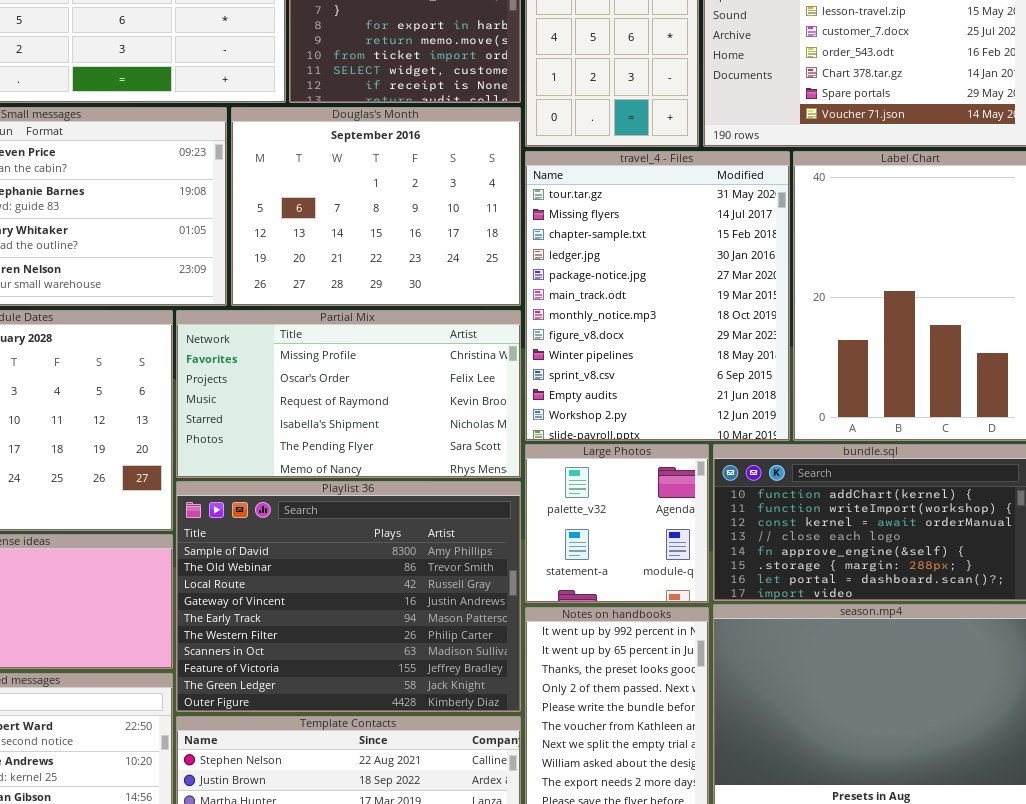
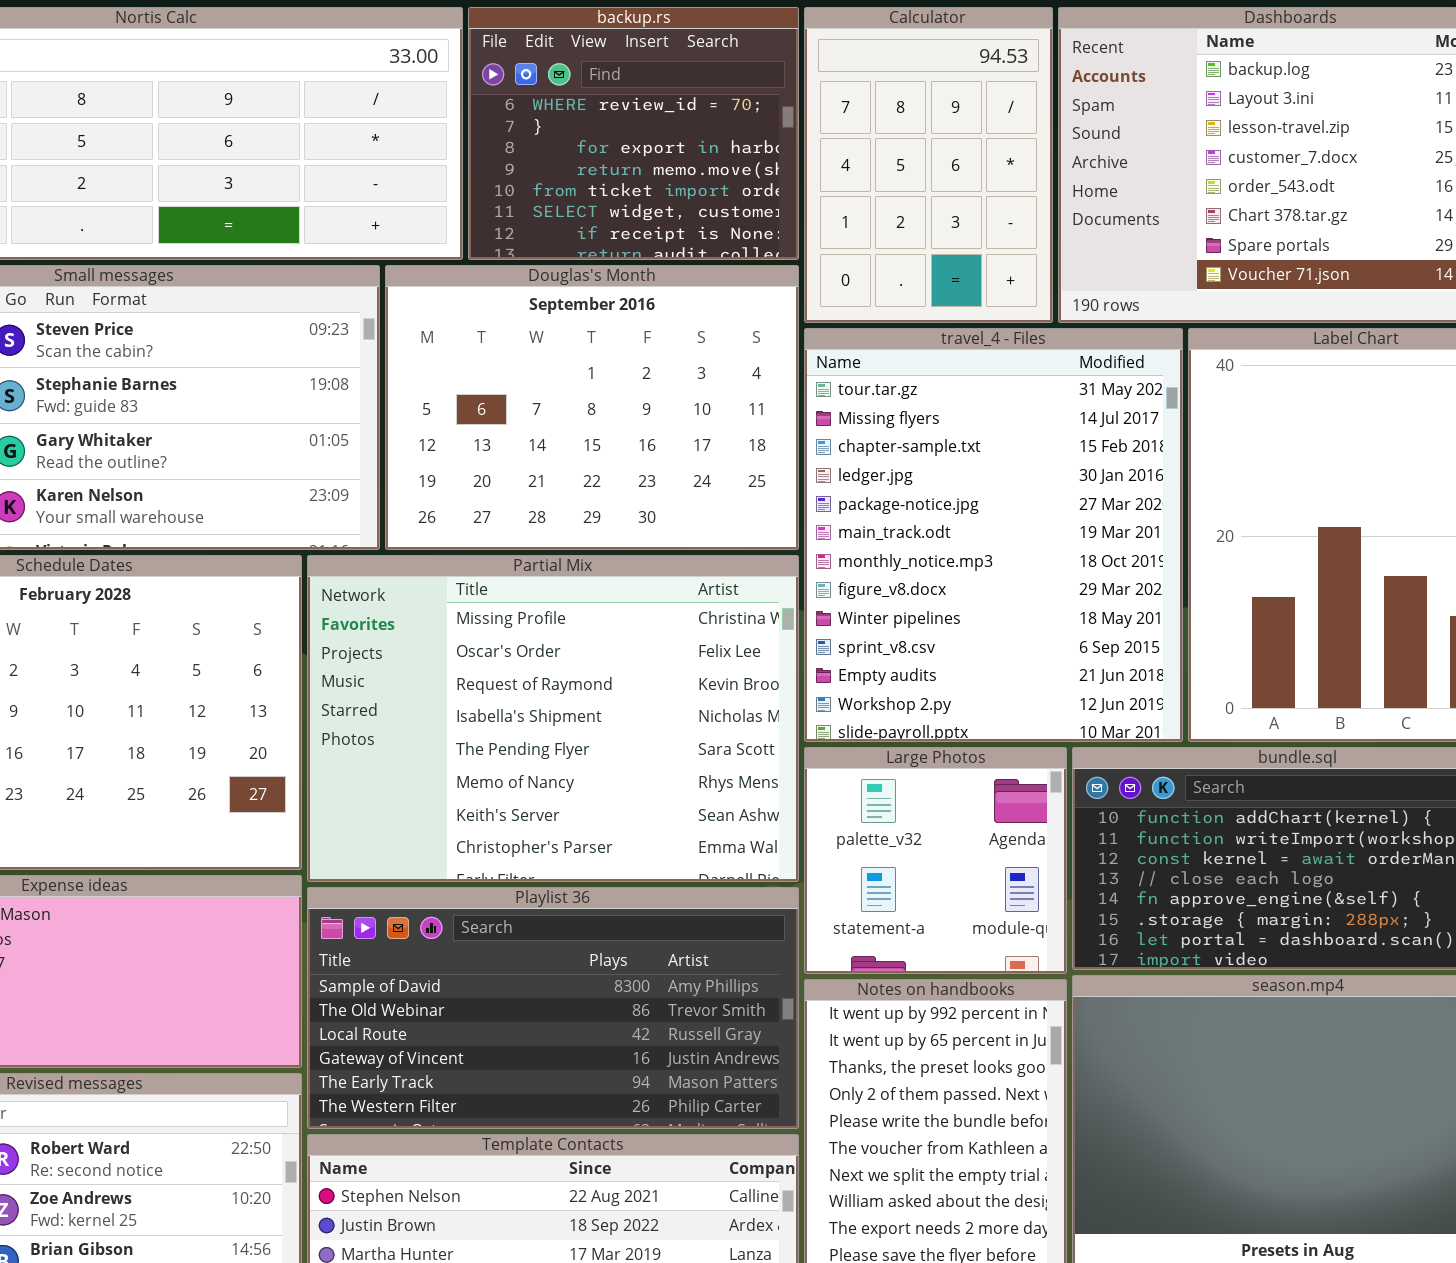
Partial Mix: [176,310,521,478] -> [307,555,799,882], resized
Playlist 36: [176,481,521,712] -> [307,887,799,1129], resized

